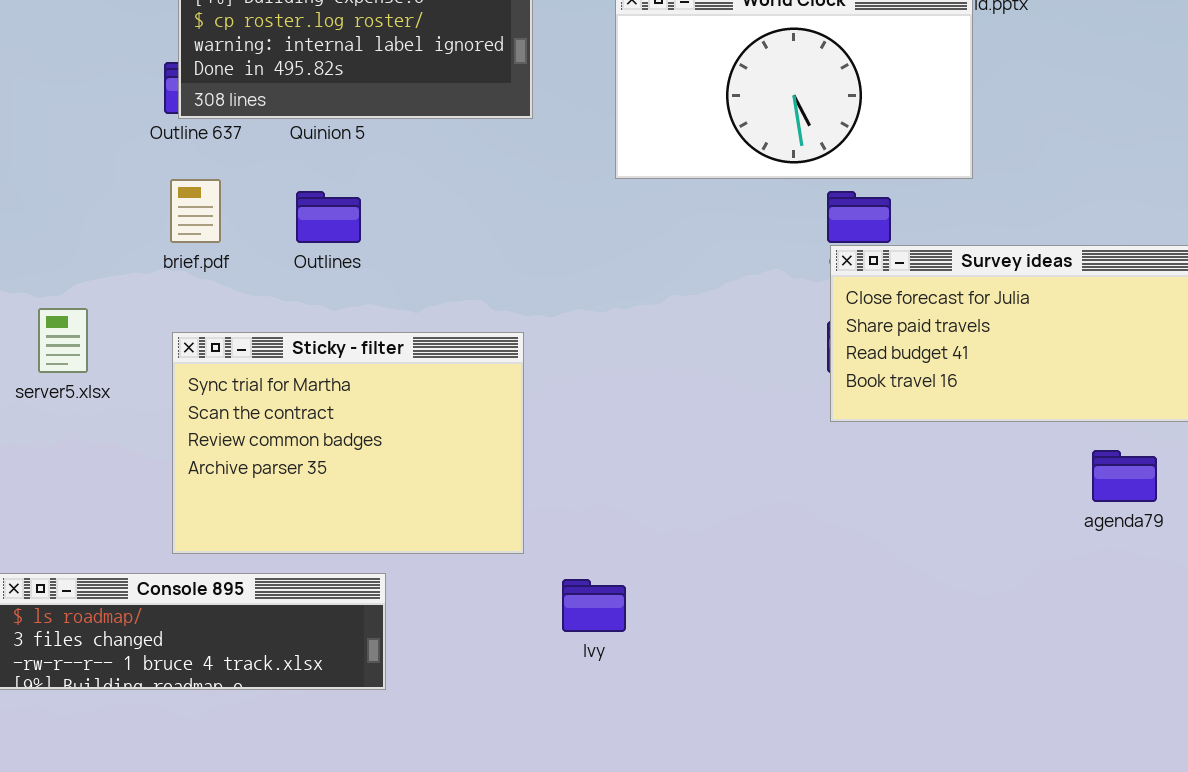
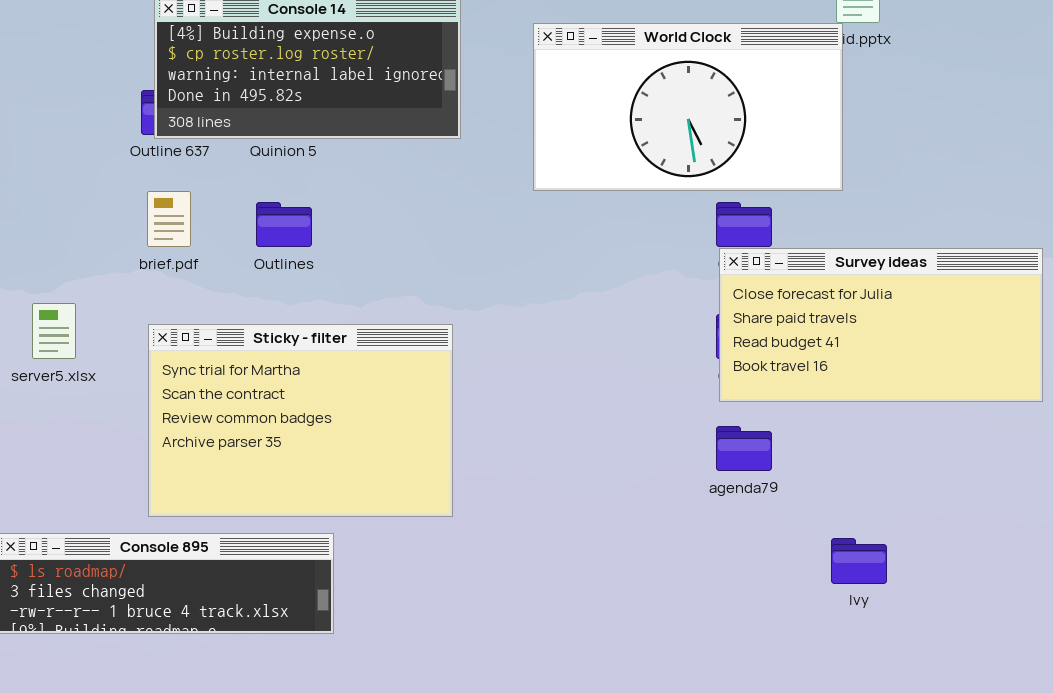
agenda79: [1092,450,1157,502] -> [716,426,772,471], moved
Ivy: [562,579,626,632] -> [831,538,887,584], moved

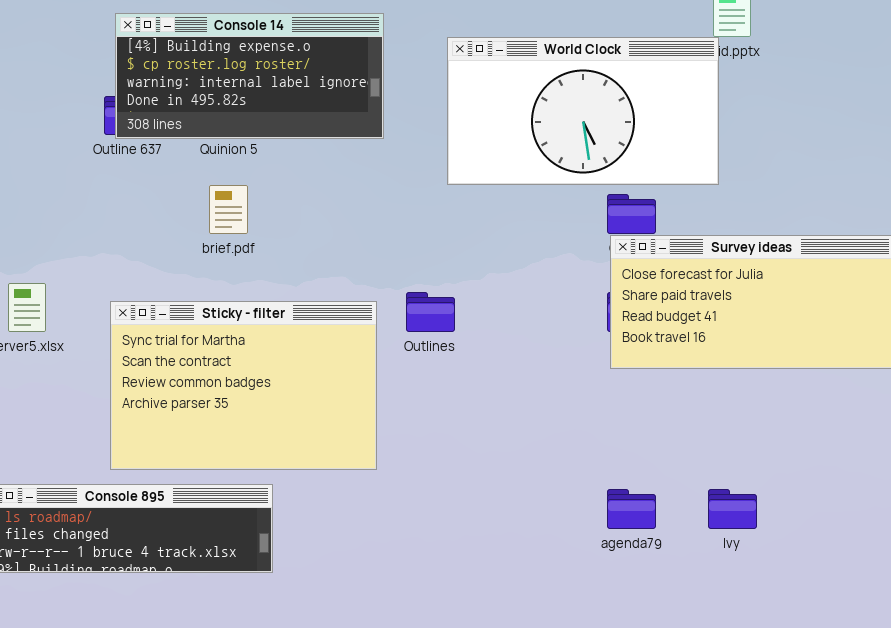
brief.pdf: [147,191,191,247] -> [209,185,248,234], moved
Outlines: [256,202,312,247] -> [406,292,455,332], moved
agenda79: [716,426,772,471] -> [607,489,656,529], moved

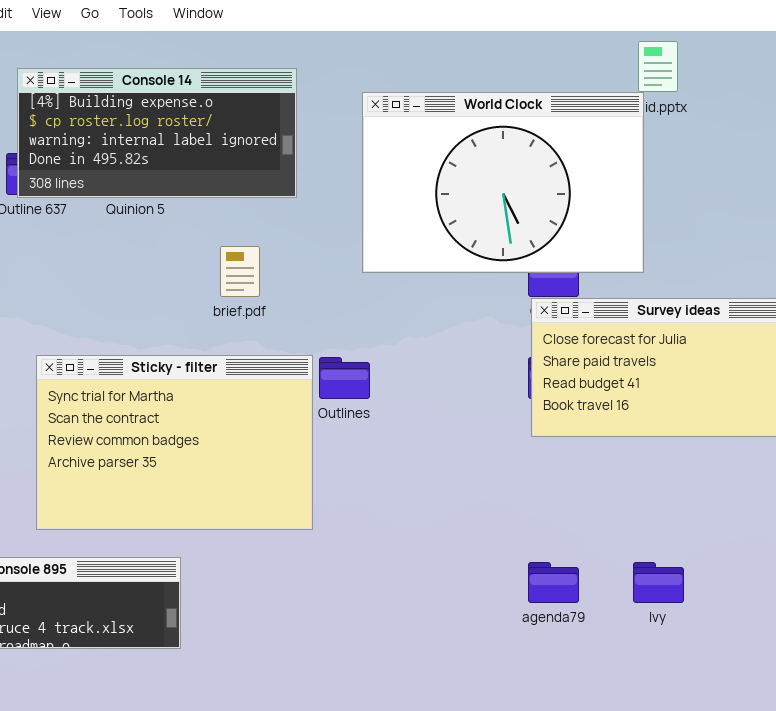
World Clock: [447,37,719,185] -> [362,92,644,273], resized
brief.pdf: [209,185,248,234] -> [220,246,260,297], moved
Sticky - filter: [110,301,377,470] -> [36,355,313,530], moved

